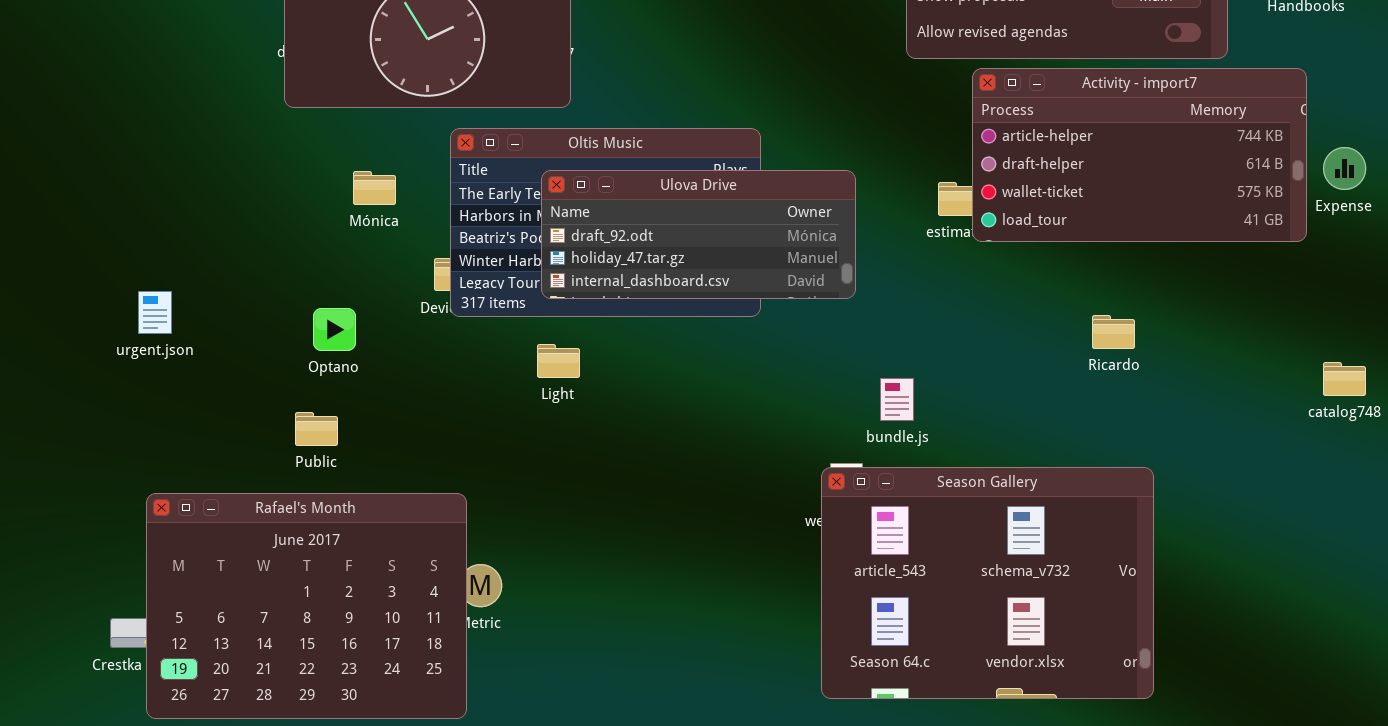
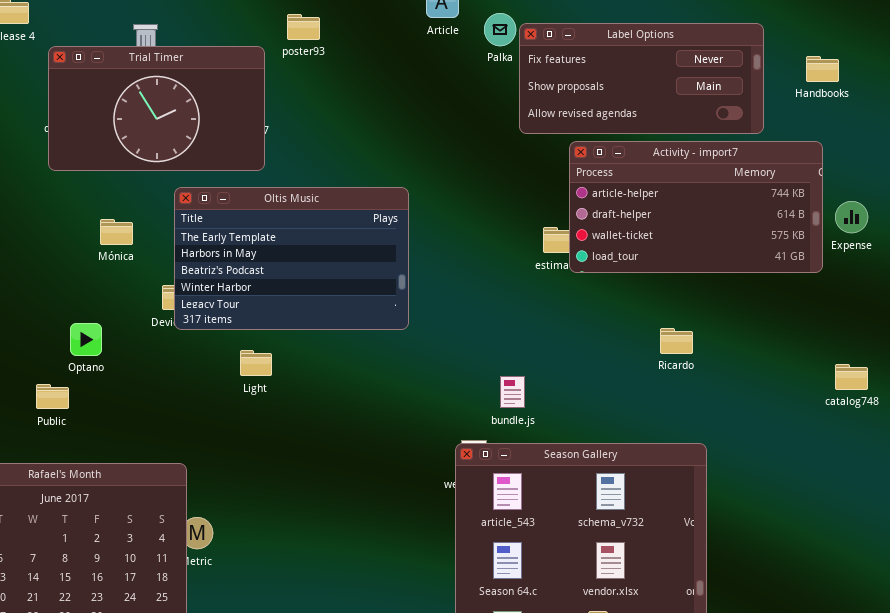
Ulova Drive: [541,170,856,299] -> none, closed
Public: [295,412,338,446] -> [36,384,69,409], moved

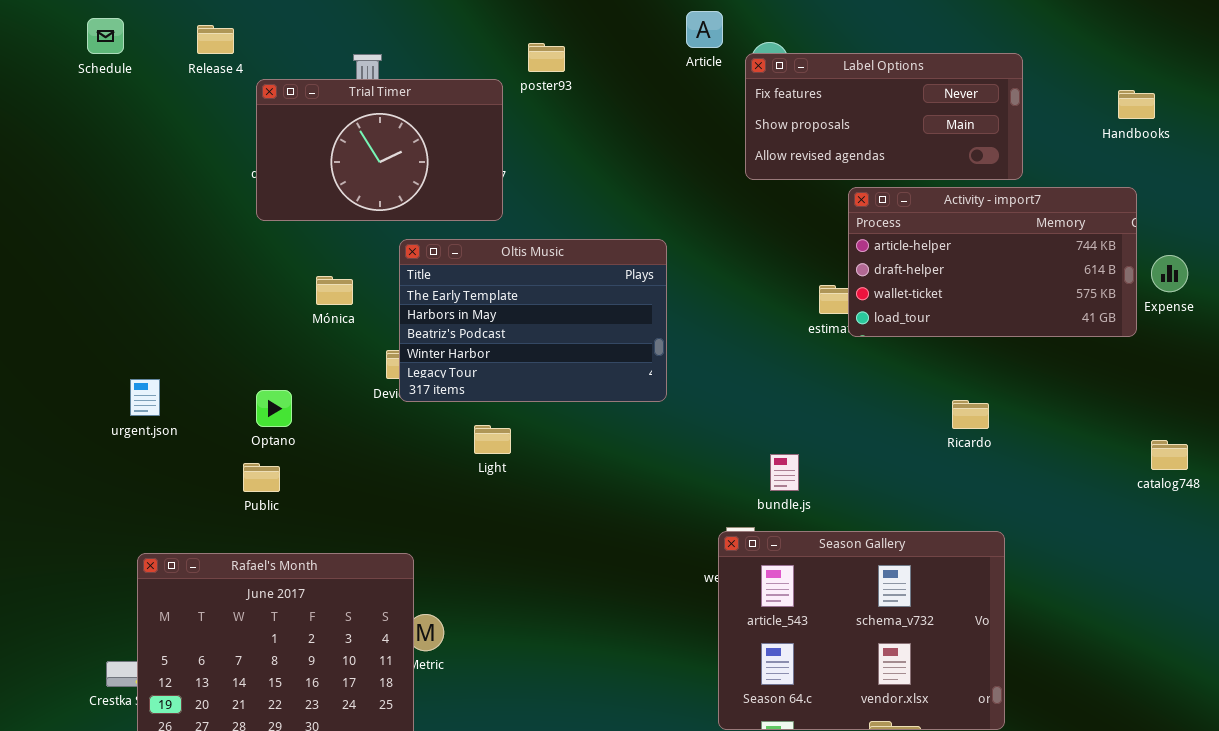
Label Options: [519,23,764,134] -> [745,53,1023,180], moved
Optano: [70,323,102,356] -> [256,390,292,427], moved

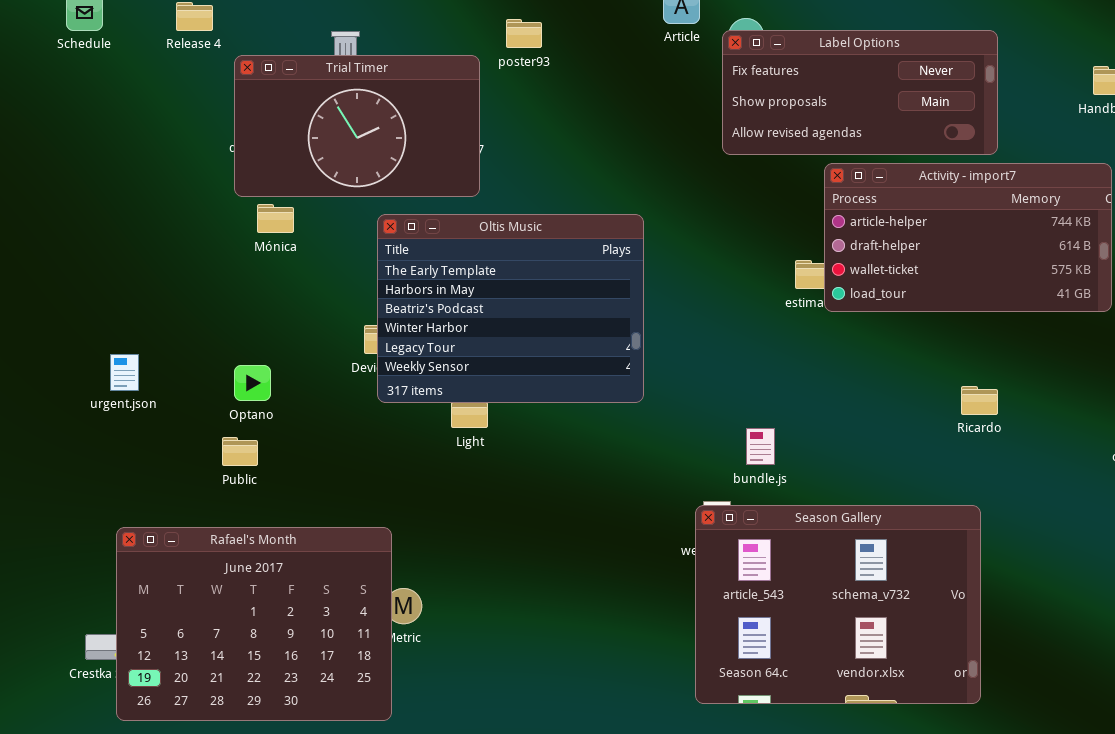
Oltis Music: [399,239,667,402] -> [377,214,644,403], resized
Mónica: [316,276,353,305] -> [257,204,294,233], moved
Ricardo: [952,400,989,429] -> [961,386,998,415], moved

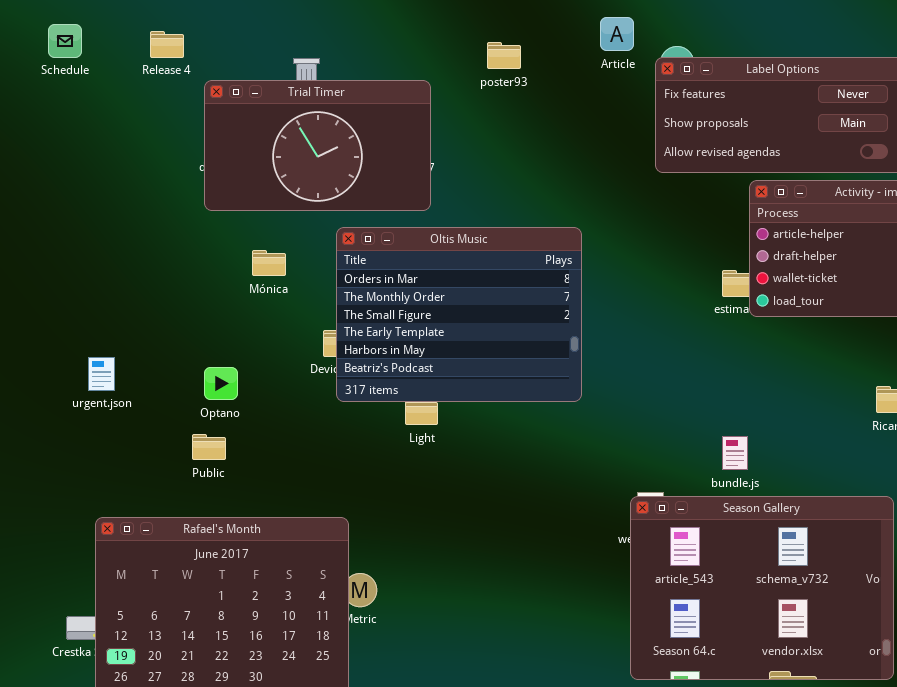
poster93: [506,19,542,48] -> [487,42,521,69], moved
Mónica: [257,204,294,233] -> [252,250,286,276], moved
Oltis Music: [377,214,644,403] -> [336,227,582,402], scrolled up 3 rows
bundle.js: [746,428,775,465] -> [722,436,748,470], moved

